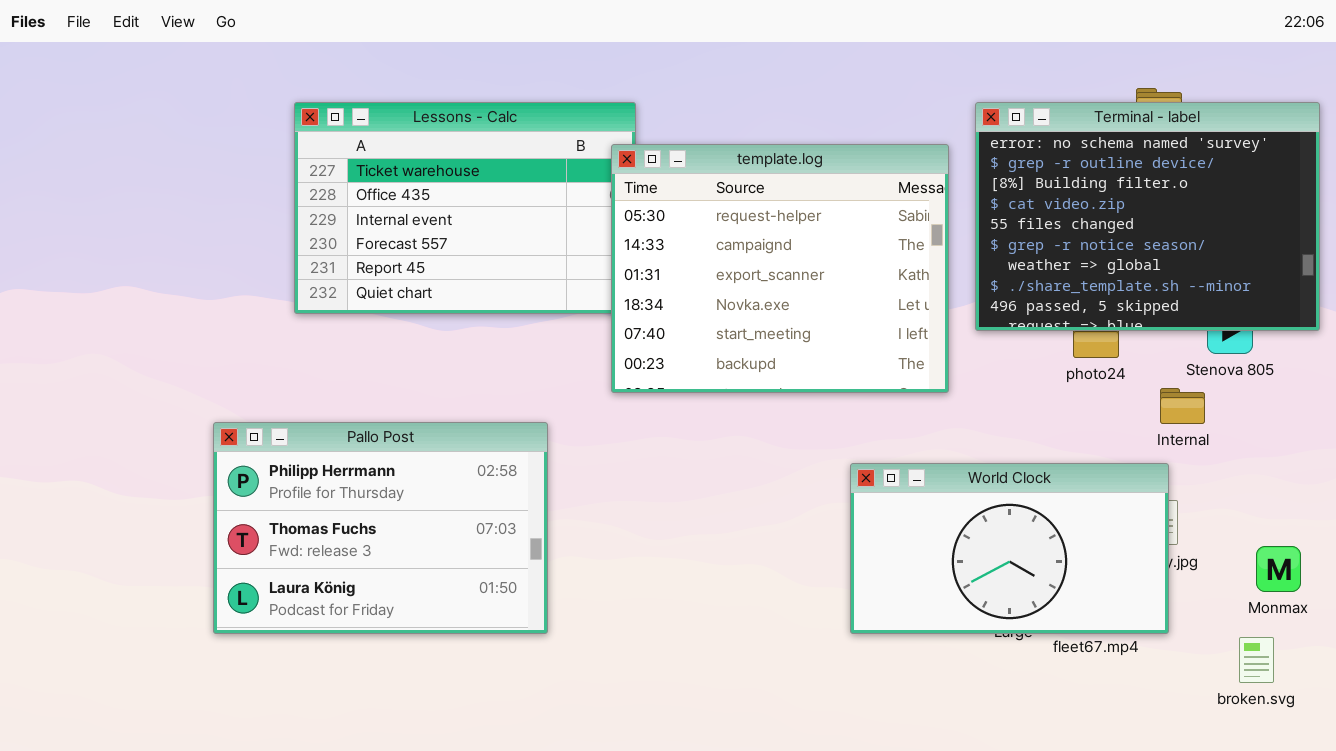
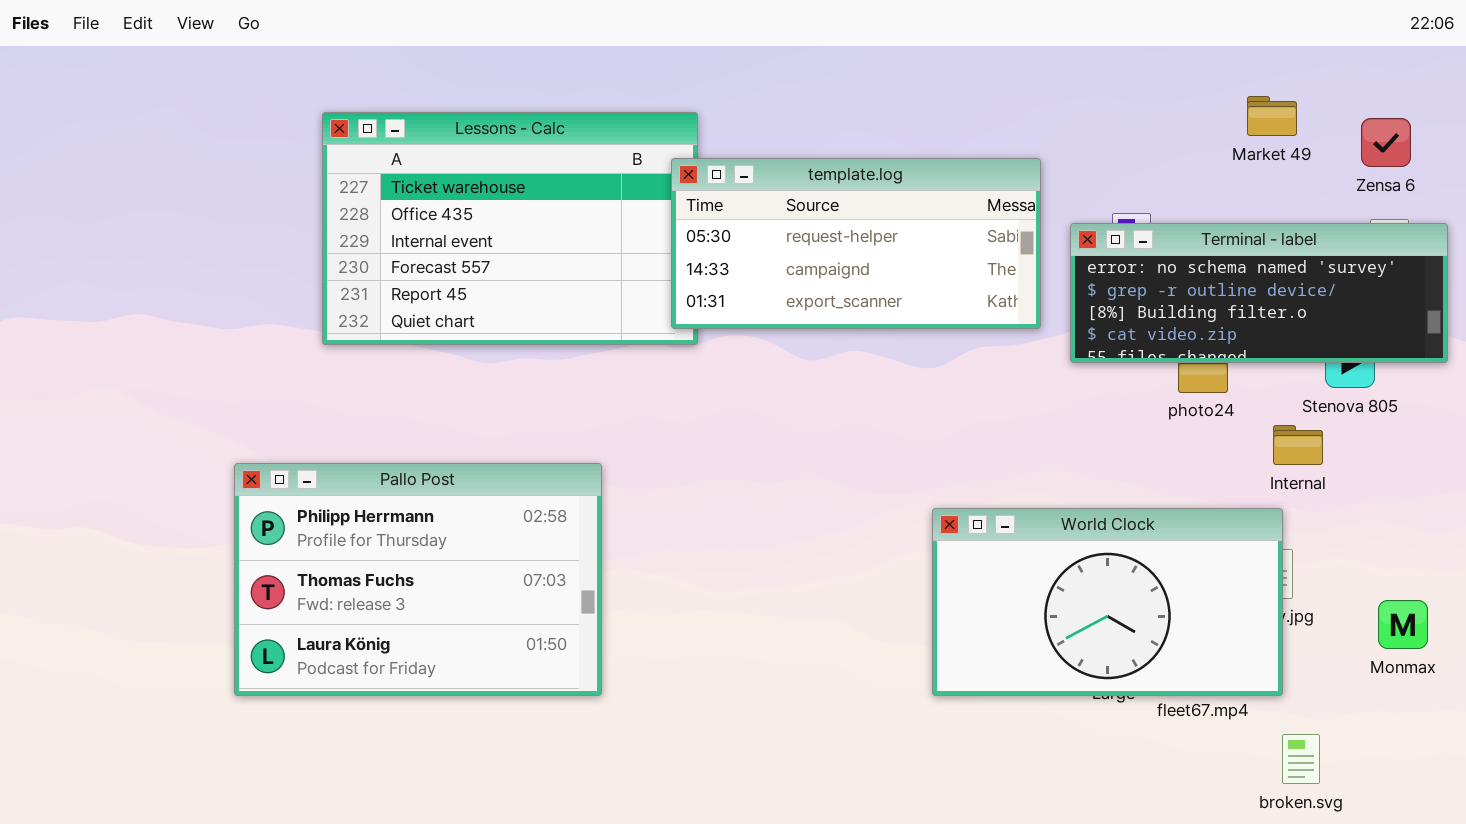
Terminal - label: [975,102,1320,331] -> [1070,223,1448,363], resized
template.log: [611,144,949,393] -> [671,158,1041,329], resized
broken.svg: [1239,637,1274,683] -> [1282,734,1320,784], moved

